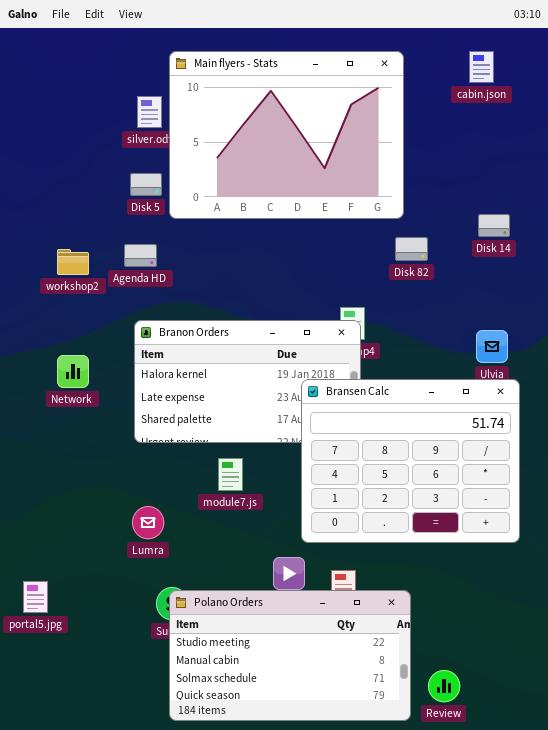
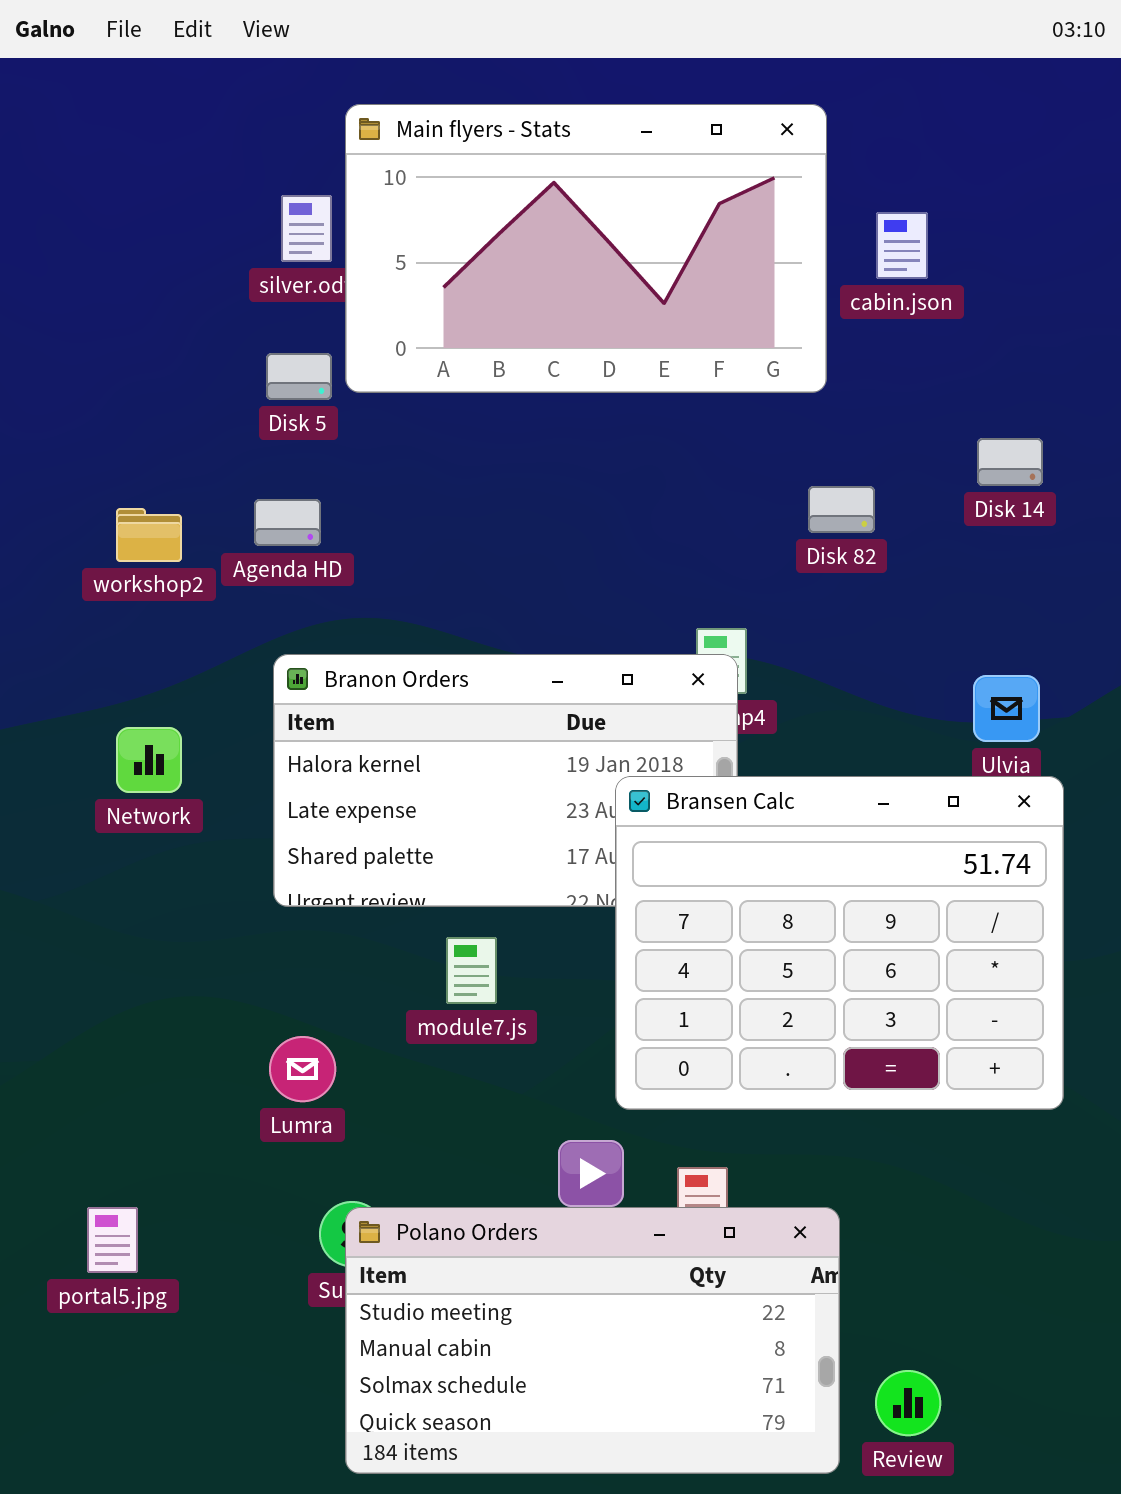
Main flyers - Stats: [169,51,404,219] -> [345,104,827,393], resized
cabin.json: [469,51,494,83] -> [876,212,928,279], moved
portal5.jpg: [23,581,48,613] -> [87,1207,138,1273], moved

